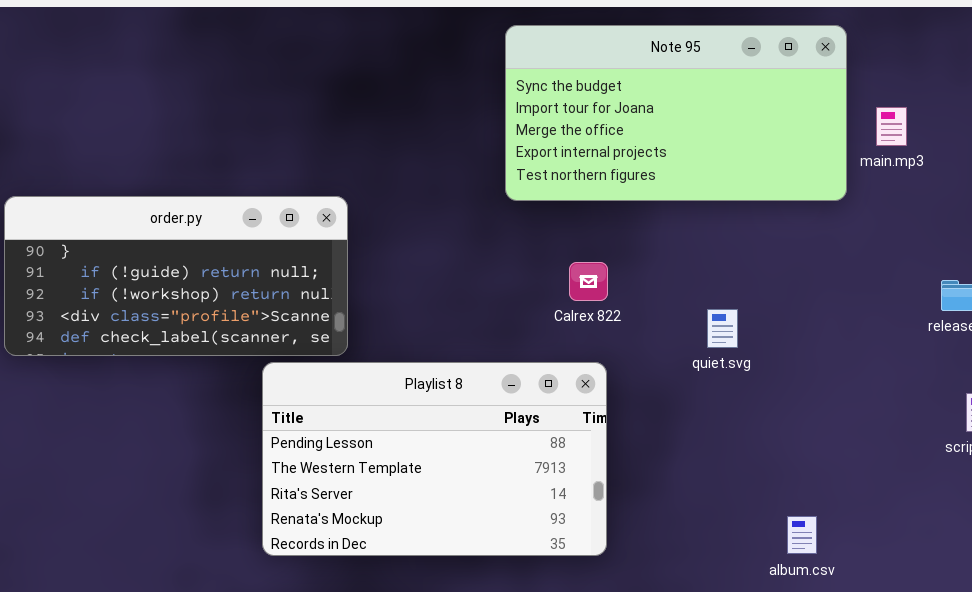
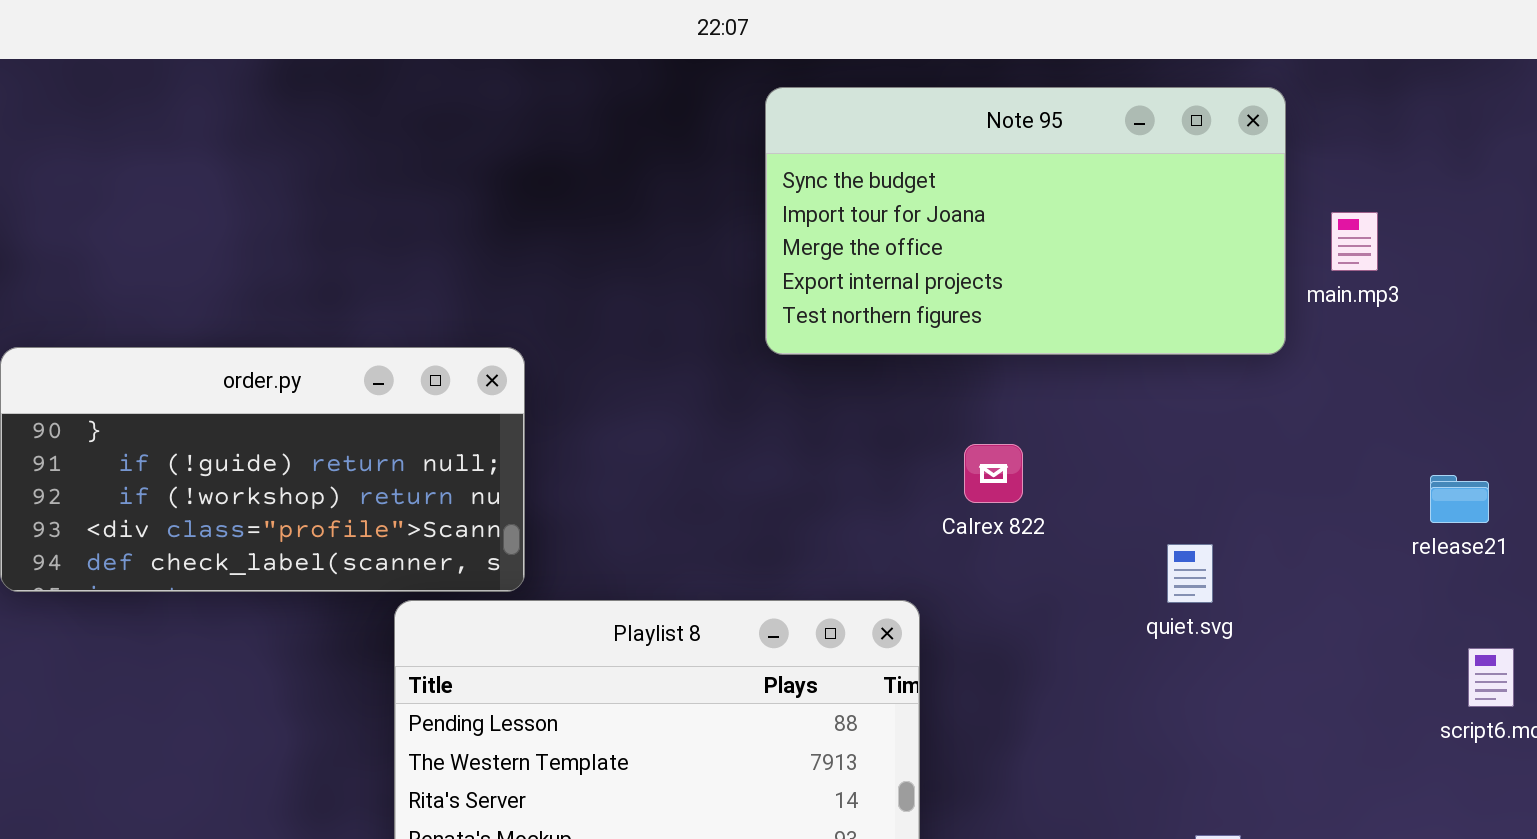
Calrex 822: [569,262,608,301] -> [964,444,1023,503], moved
quiet.svg: [707,309,738,348] -> [1167,544,1213,603], moved

